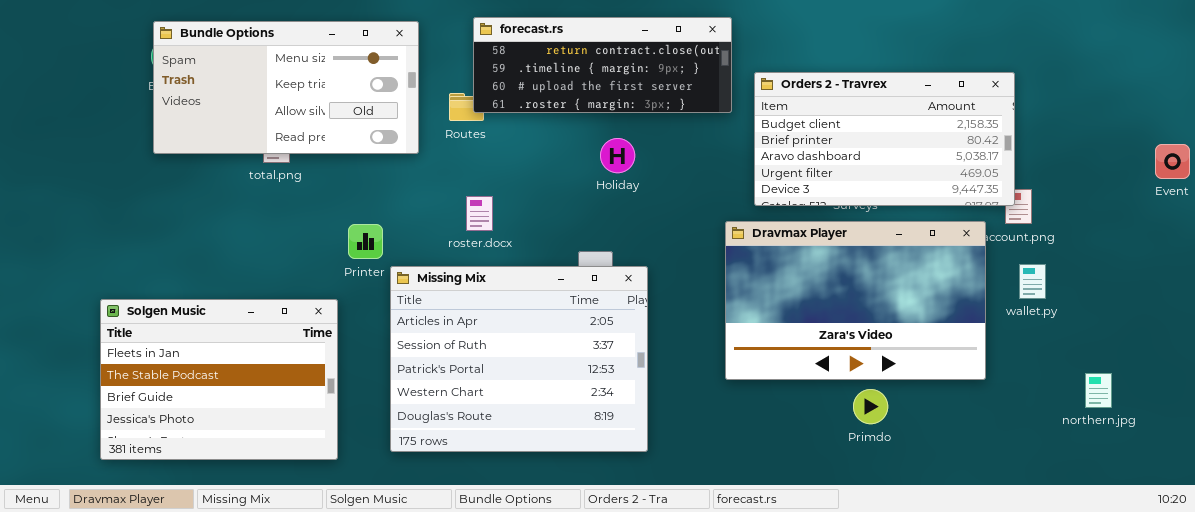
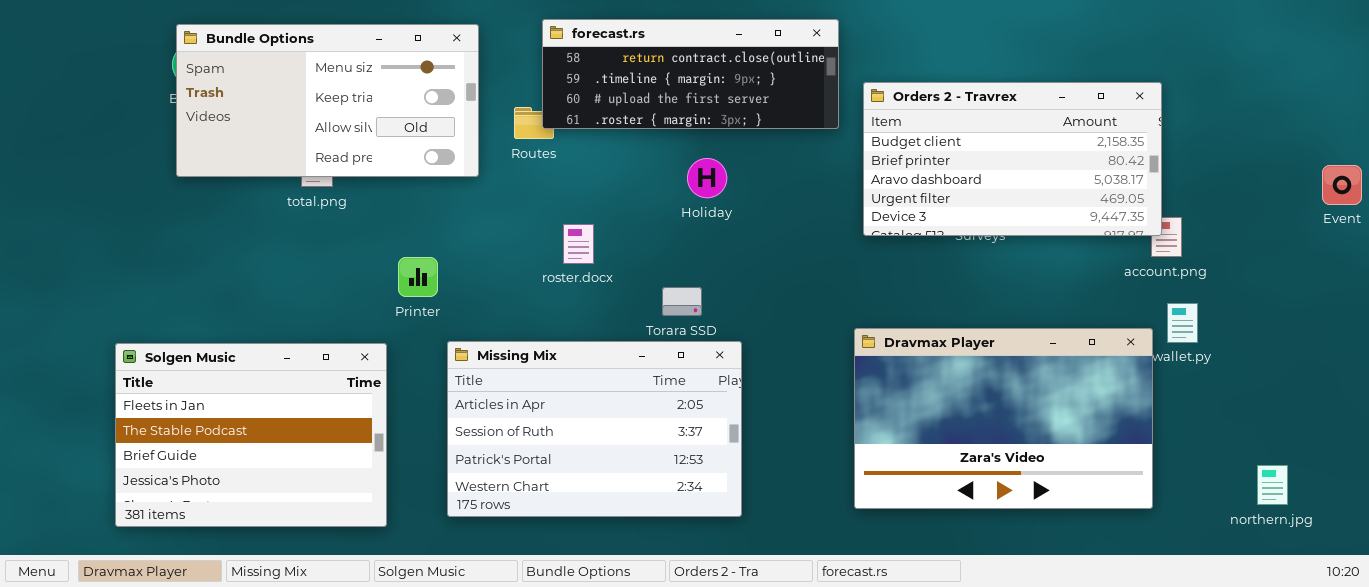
roster.docx: [466,196,493,231] -> [563,224,594,264], moved
Dravmax Player: [725,221,986,380] -> [854,328,1153,509], moved
Missing Mix: [390,266,648,452] -> [447,341,742,517], resized
northern.jpg: [1085,373,1112,408] -> [1257,465,1288,505], moved

